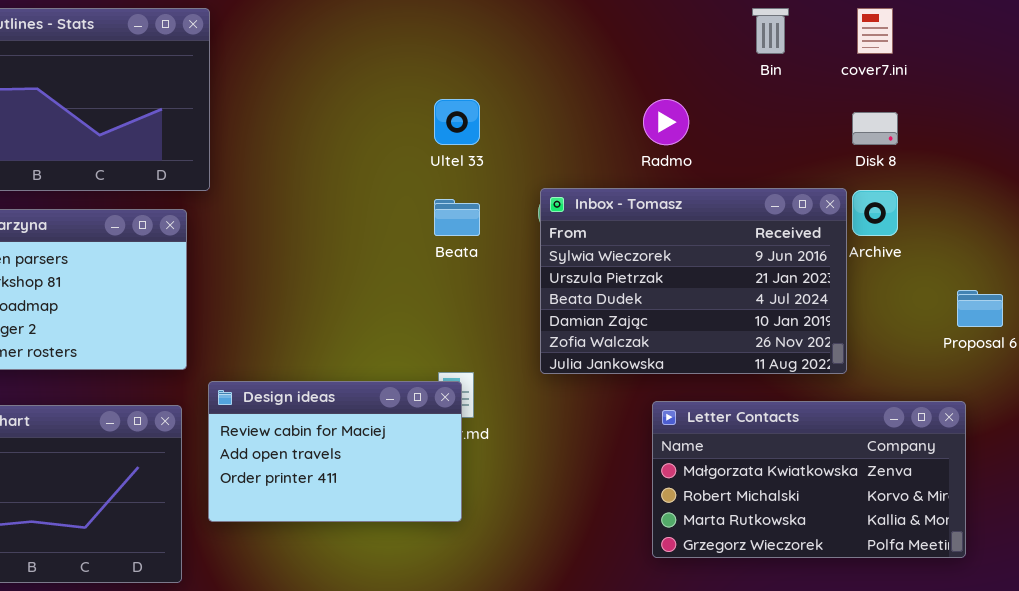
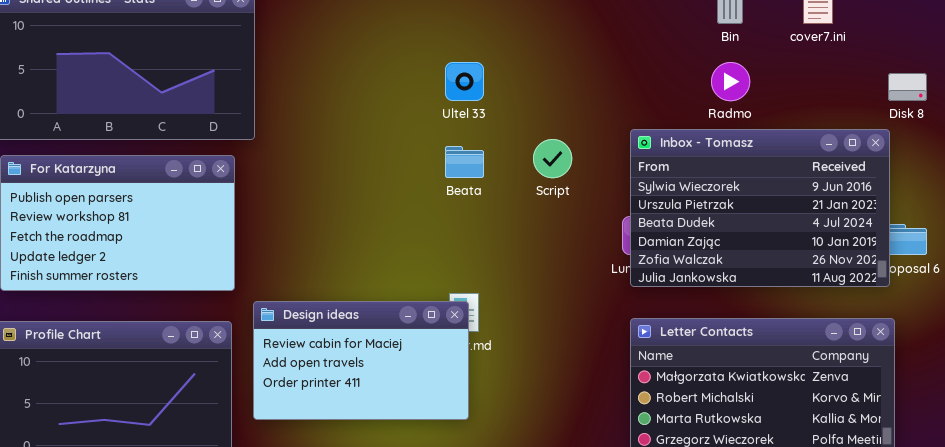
Radmo: [643,99,689,145] -> [711,62,750,101], moved
Disk 8: [852,112,898,145] -> [888,73,927,101], moved
Inbox - Tomasz: [540,188,847,374] -> [630,129,890,287], moved

